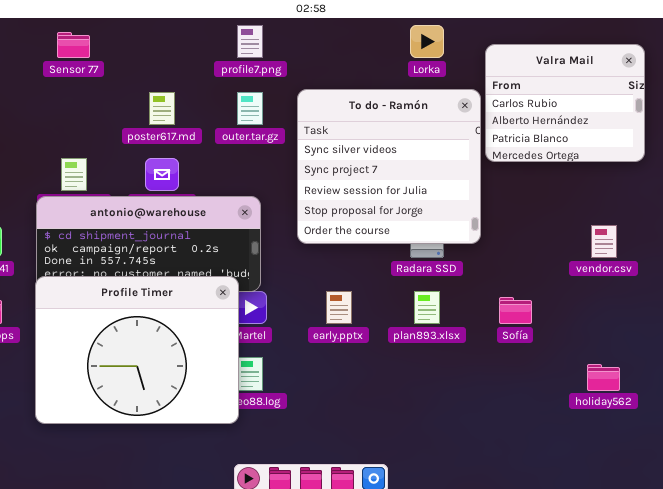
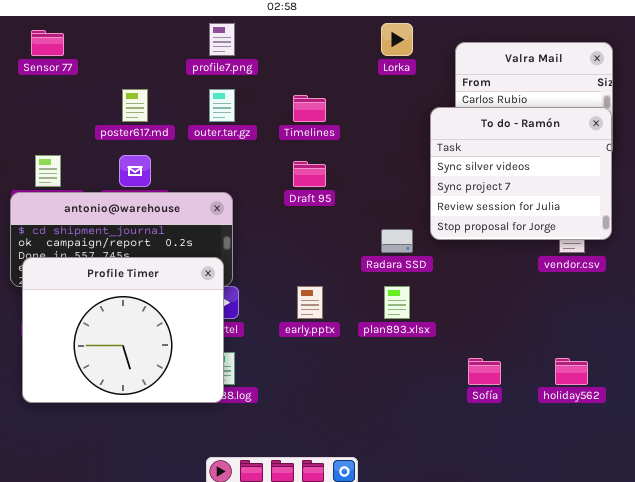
To do - Ramón: [297,89,481,244] -> [430,107,612,240], moved, resized
Profile Timer: [35,276,239,424] -> [22,257,224,403], moved
Sofía: [499,297,532,324] -> [468,358,501,385], moved

